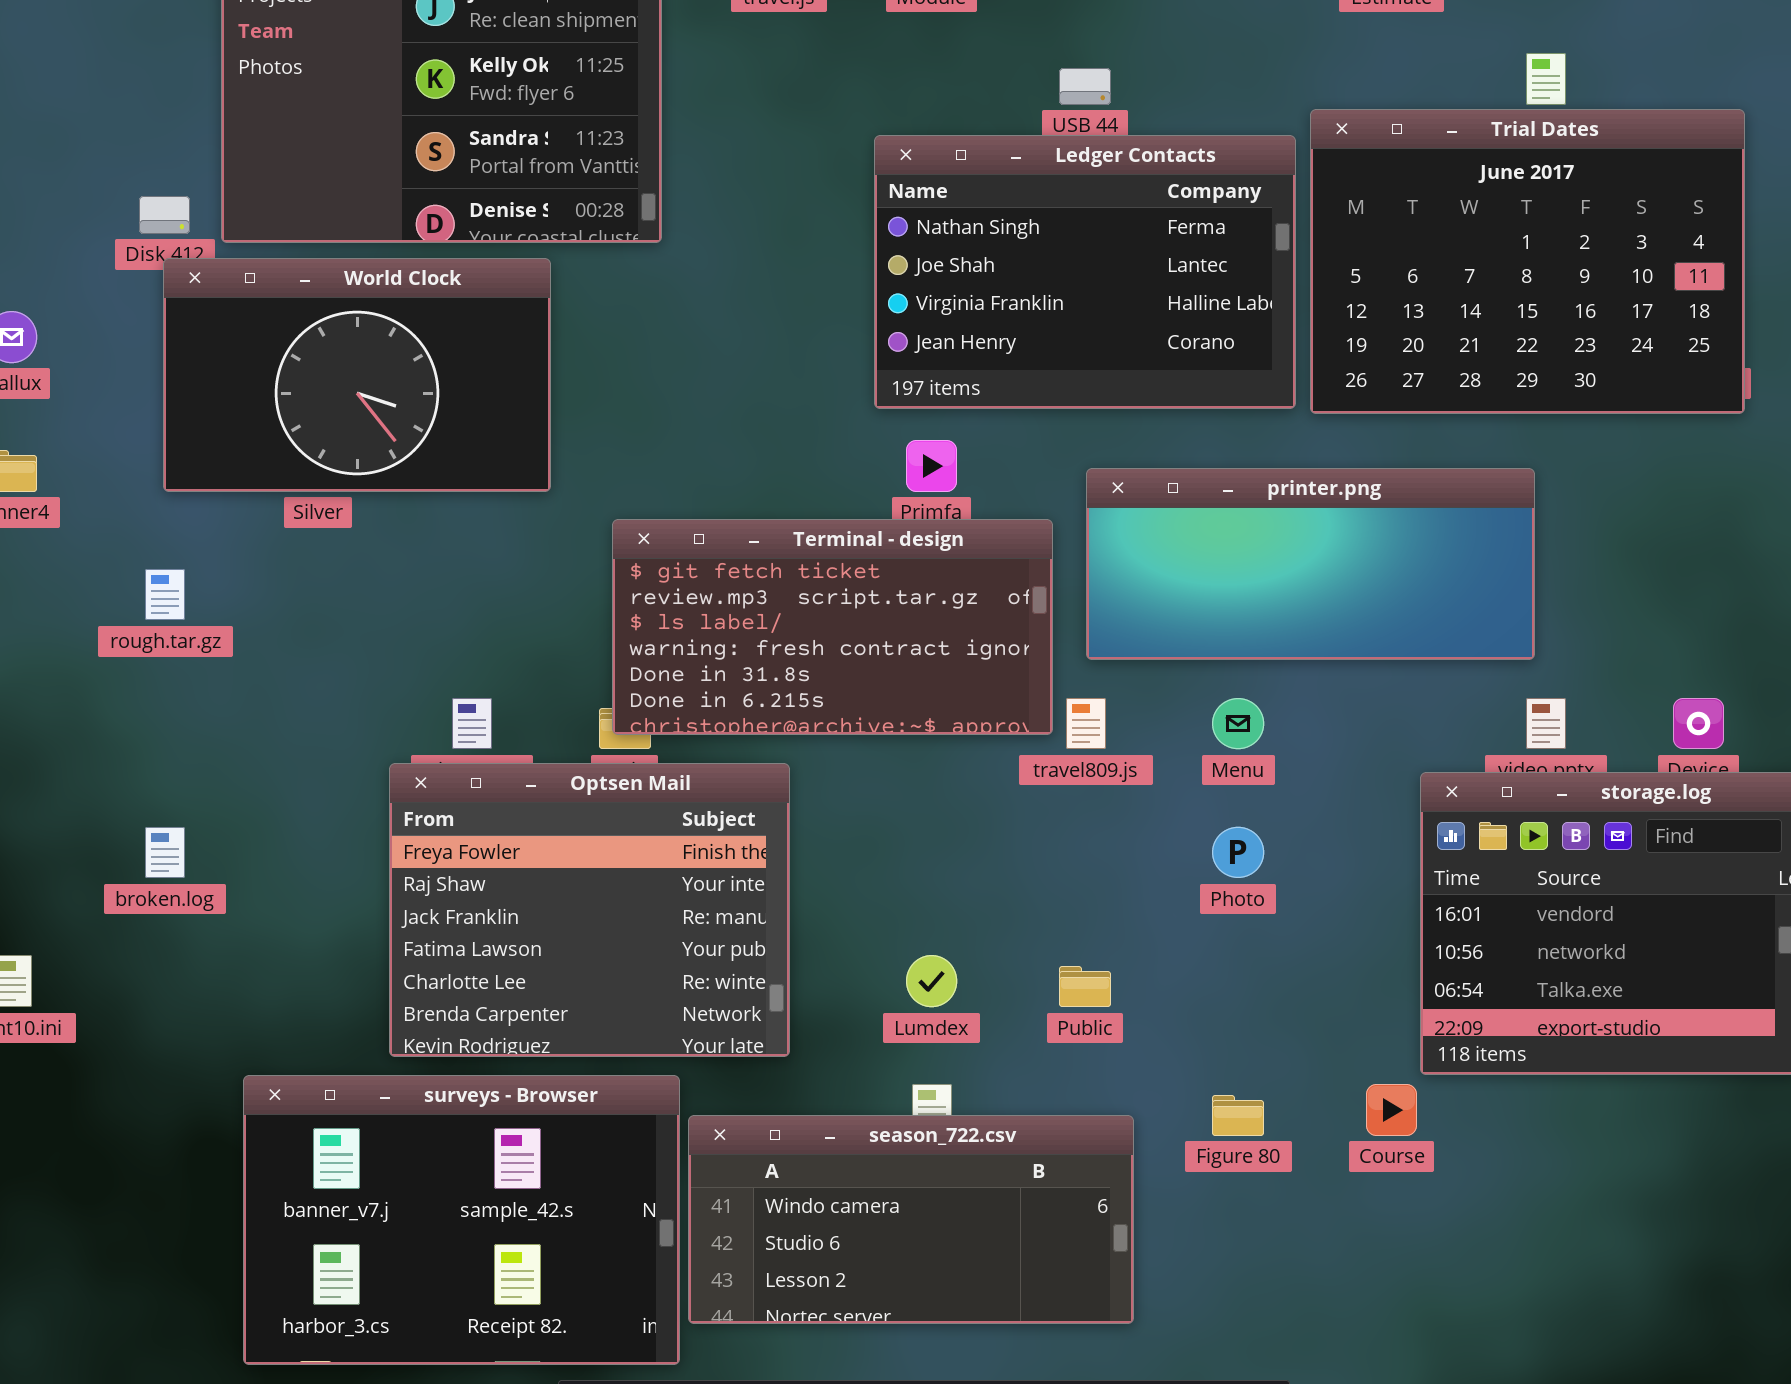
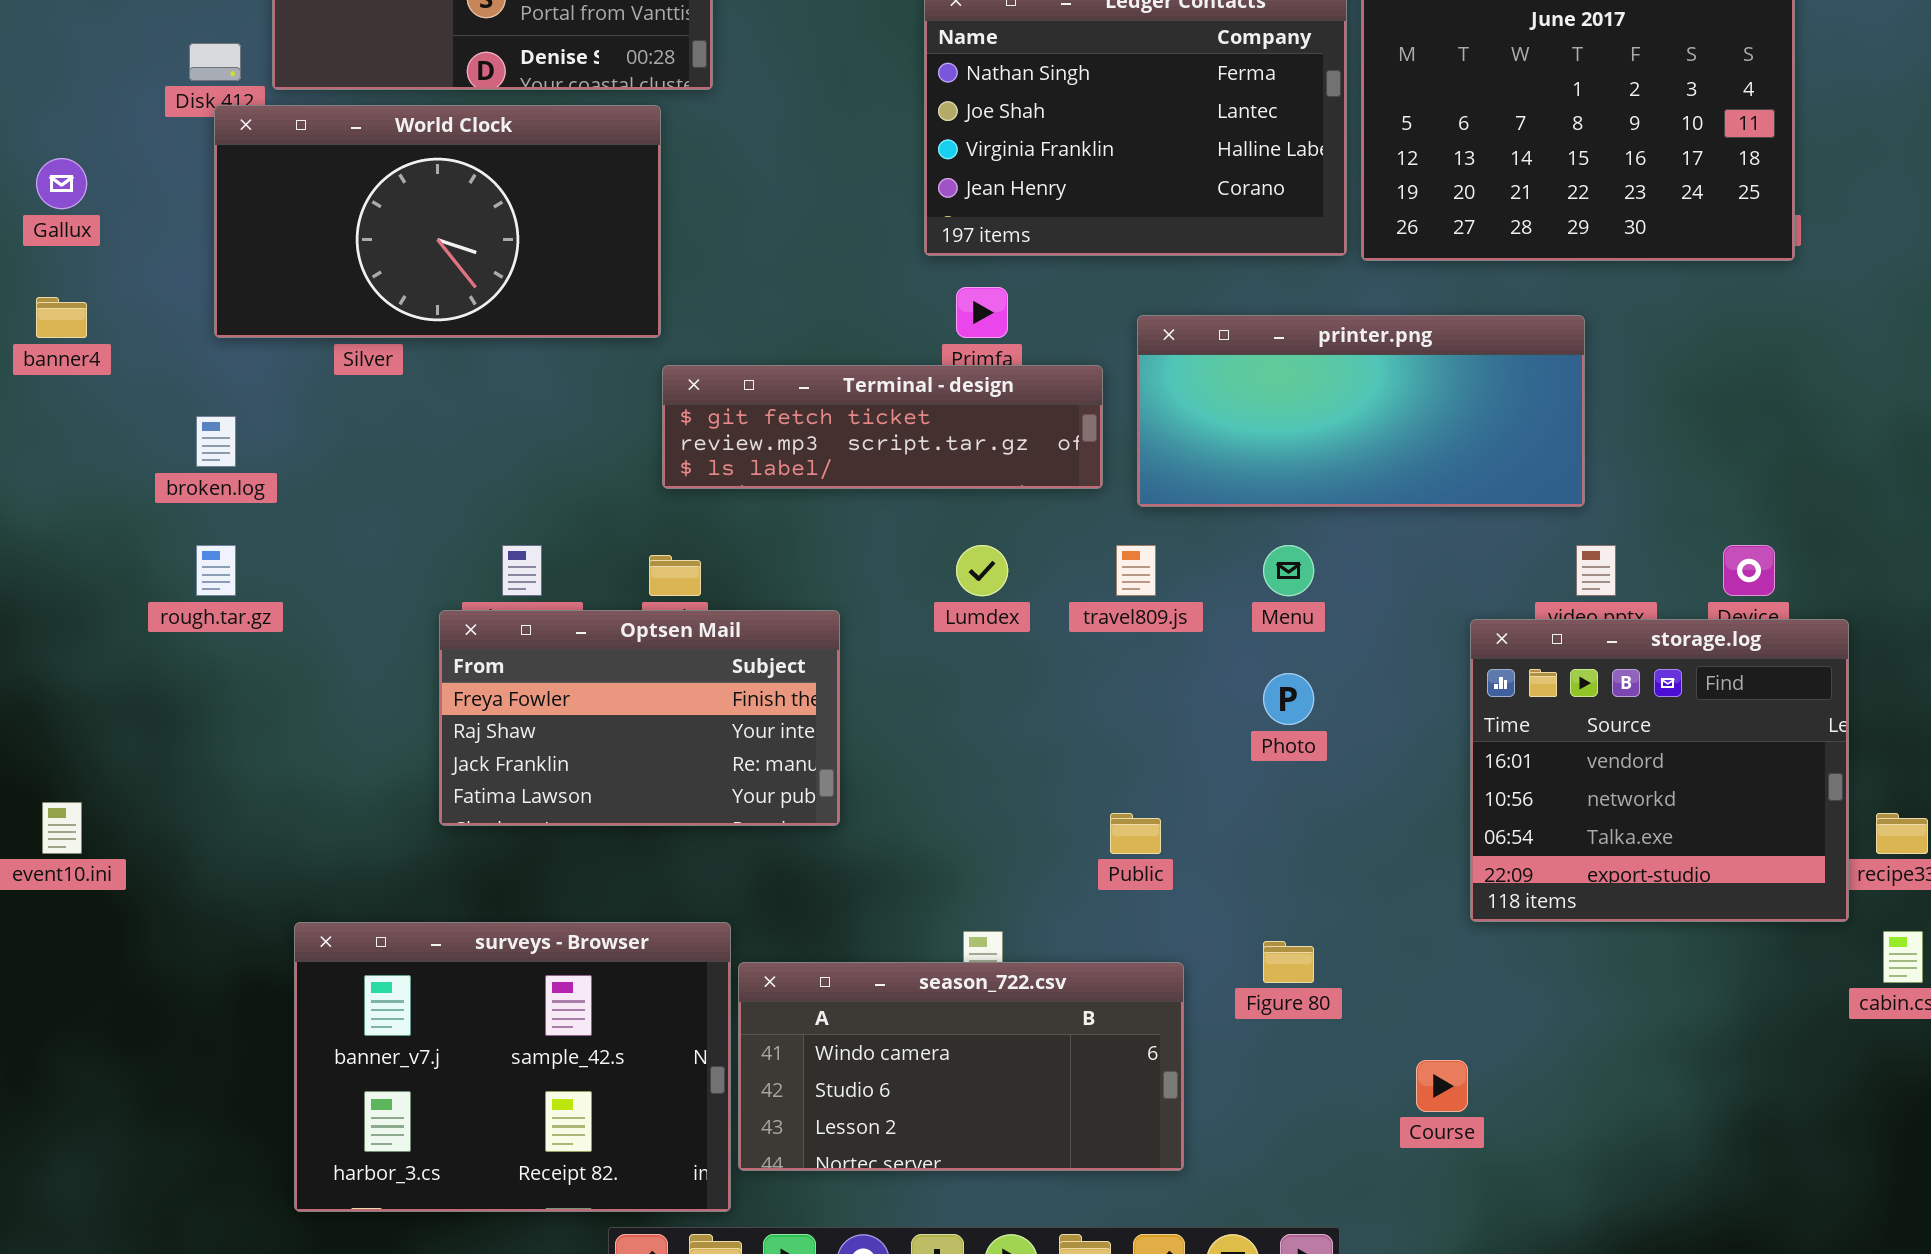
World Clock: [163,258,551,492] -> [214,105,661,338], resized
Terminal - design: [612,519,1053,735] -> [662,365,1103,489], resized
rough.tar.gz: [145,569,185,620] -> [196,545,236,596], moved
Optsen Mail: [389,763,790,1057] -> [439,610,840,826], resized
broken.log: [145,827,185,878] -> [196,416,236,467], moved
Lumdex: [906,955,957,1007] -> [956,545,1008,596], moved
Course: [1366,1084,1417,1136] -> [1416,1060,1468,1112], moved

